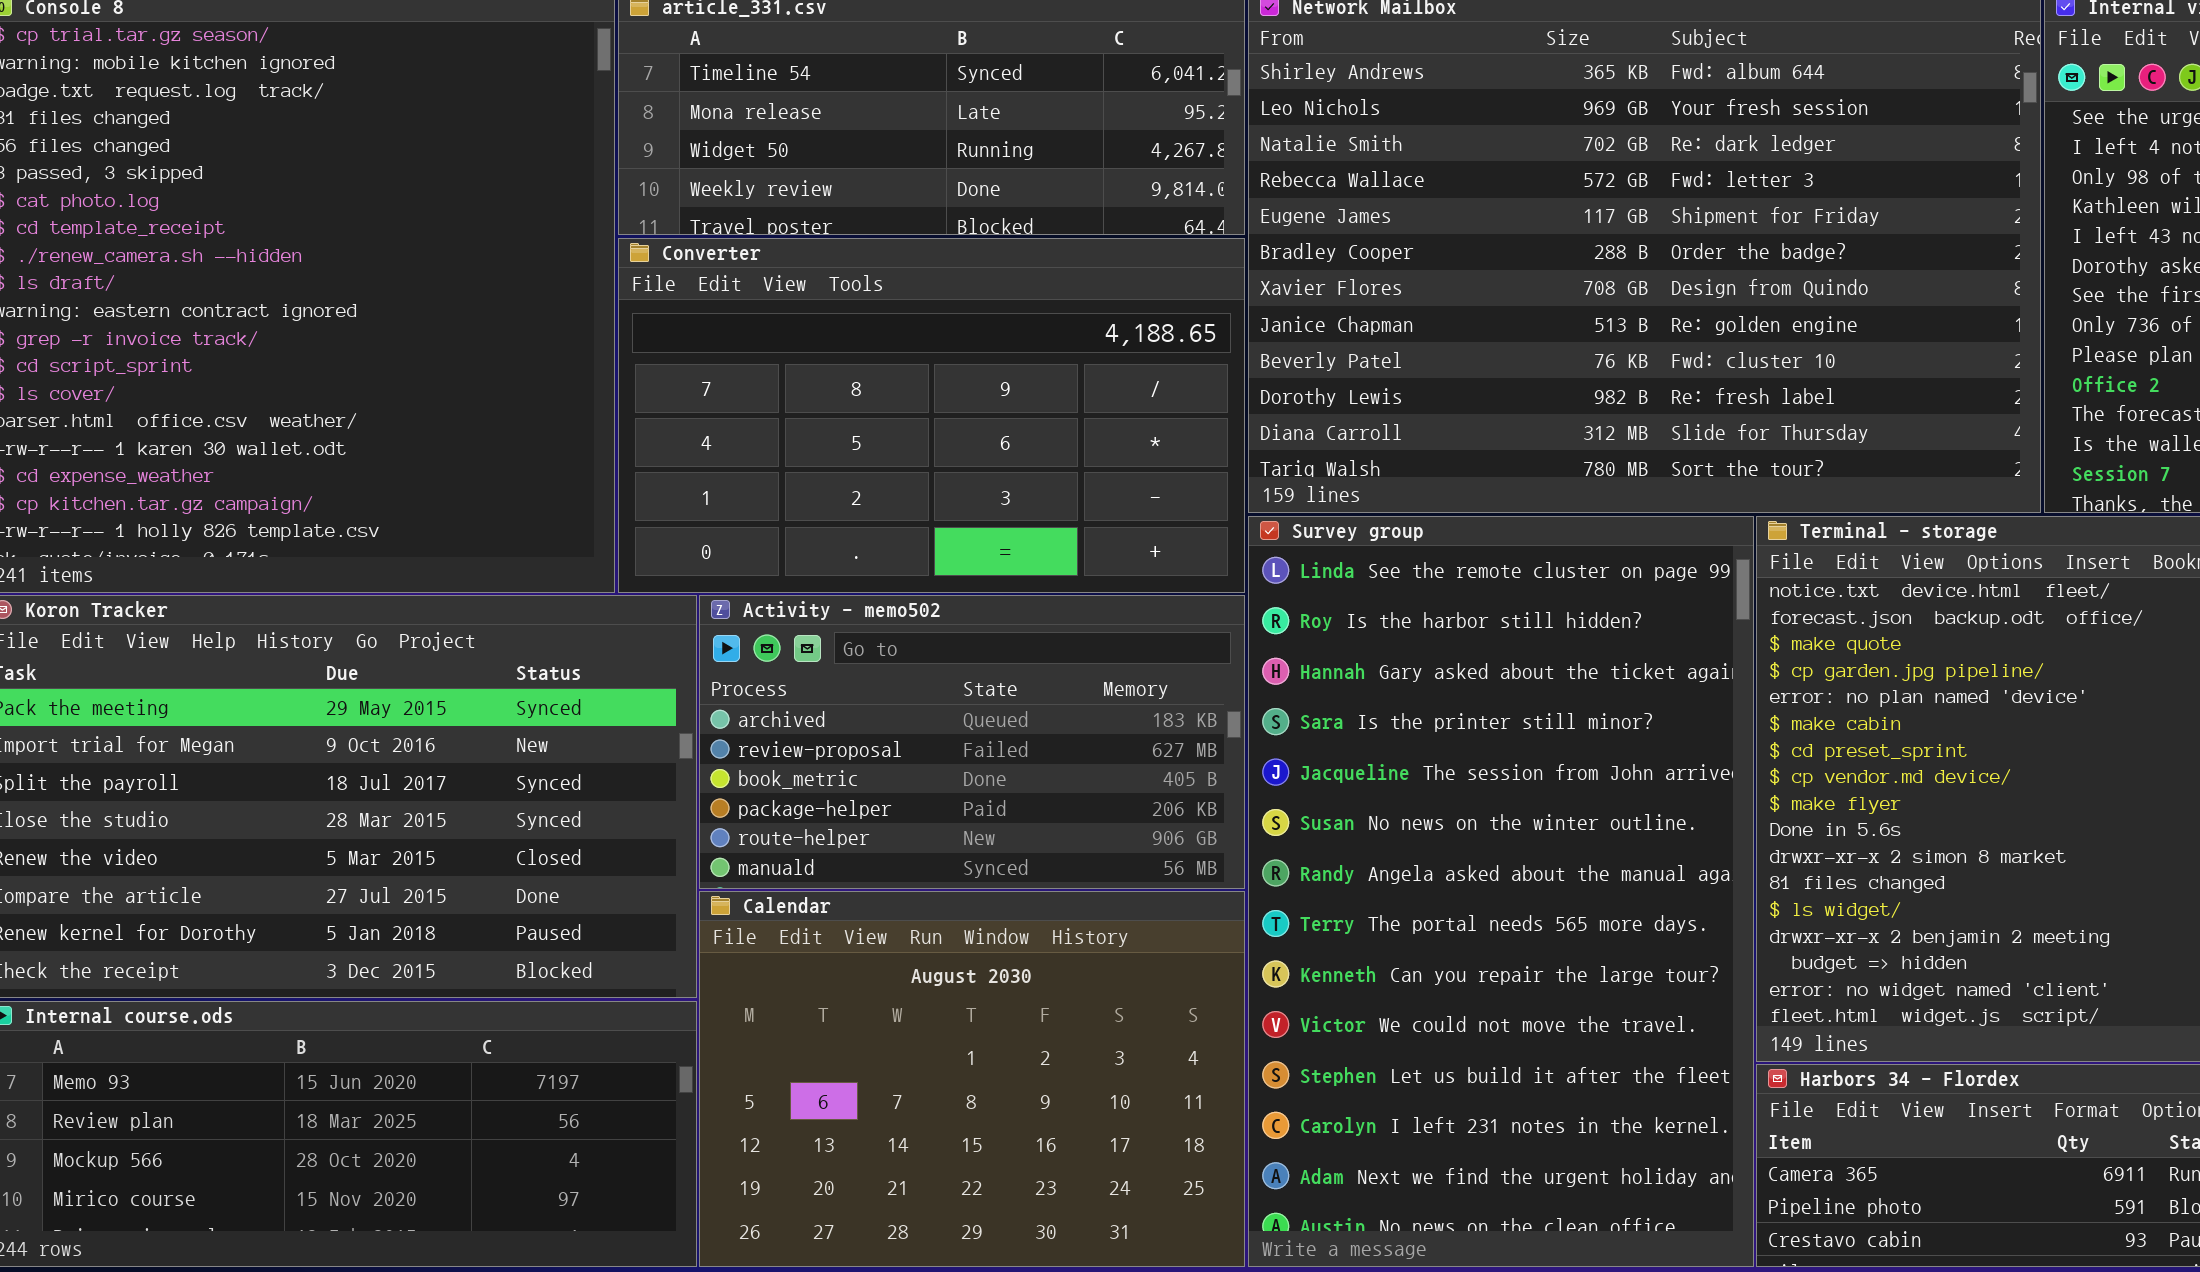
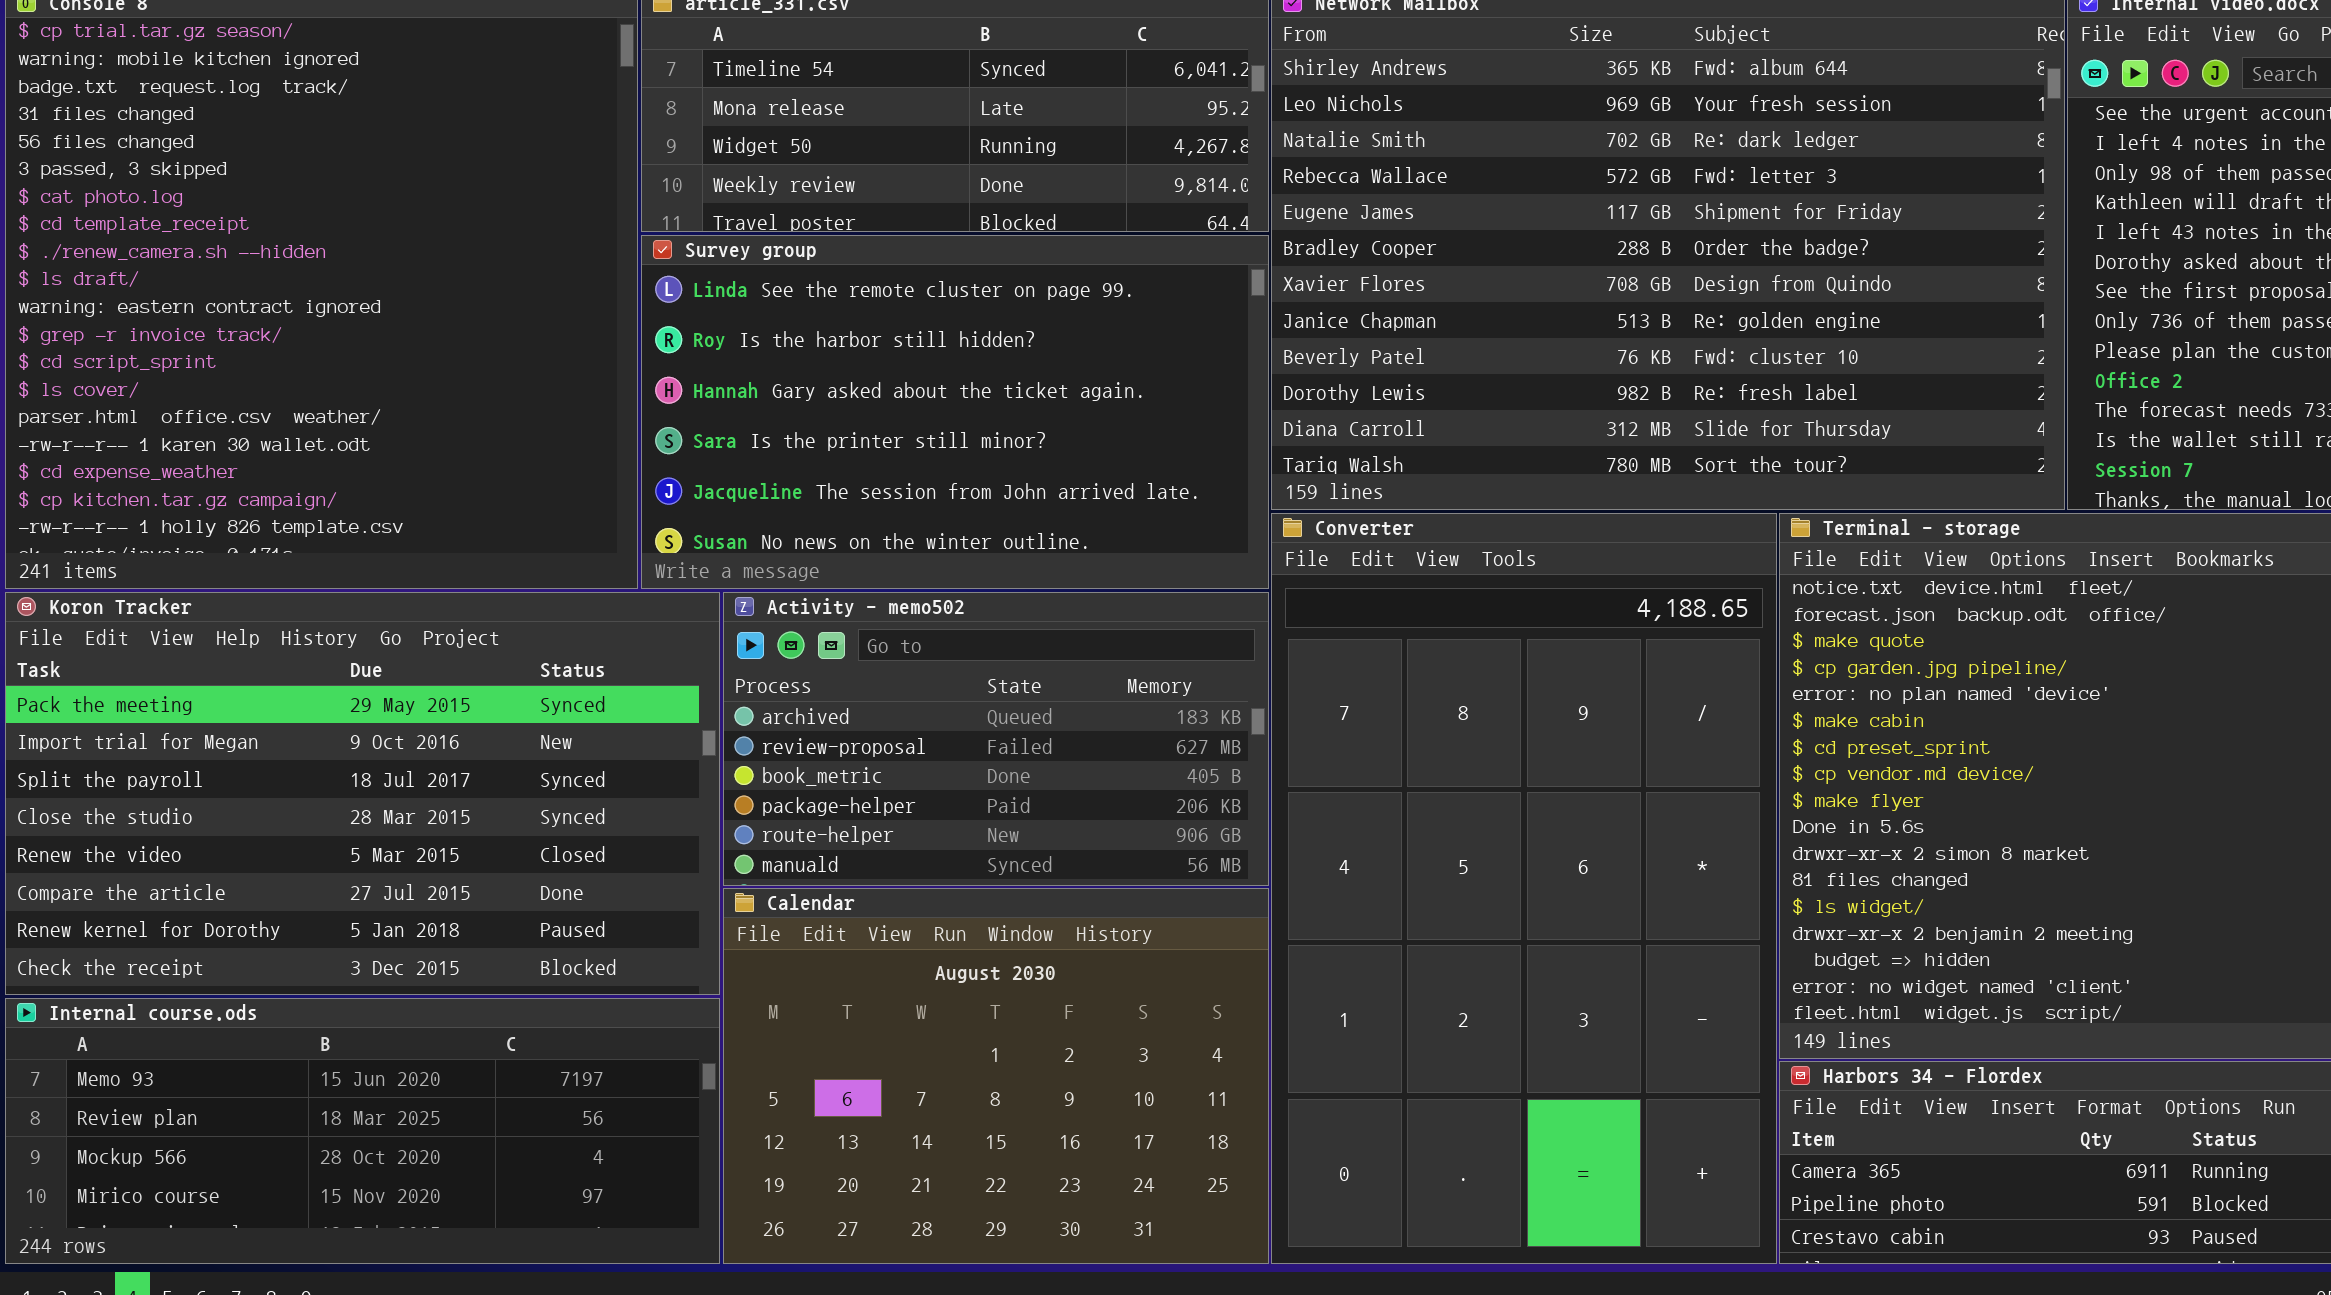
Converter: [618,238,1245,593] -> [1271,513,1777,1264], moved, resized
Survey group: [1248,516,1754,1267] -> [641,235,1269,589], moved, resized

